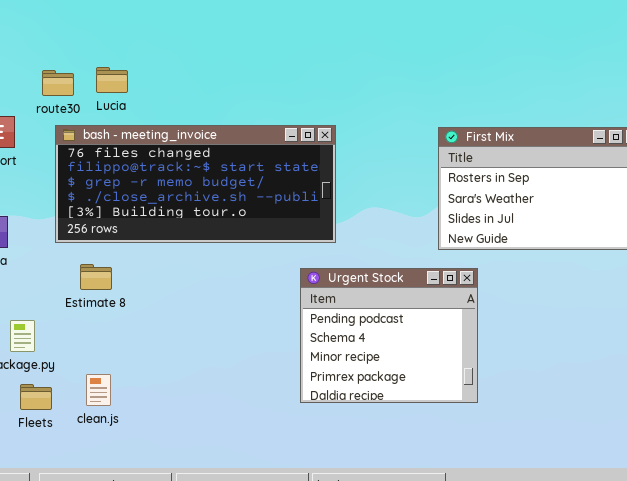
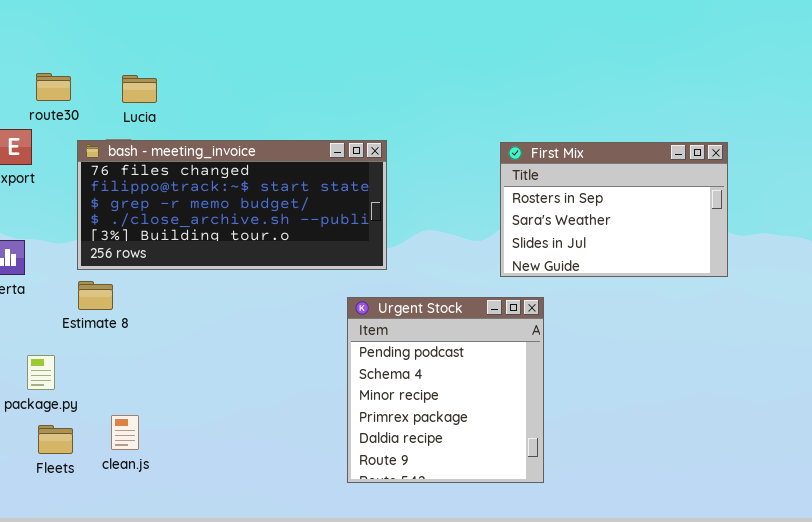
route30: [42,70,74,96] -> [36,73,71,101], moved
Estimate 8: [80,264,112,290] -> [78,281,113,310], moved
Urgent Stock: [300,268,478,403] -> [347,297,544,483], resized

